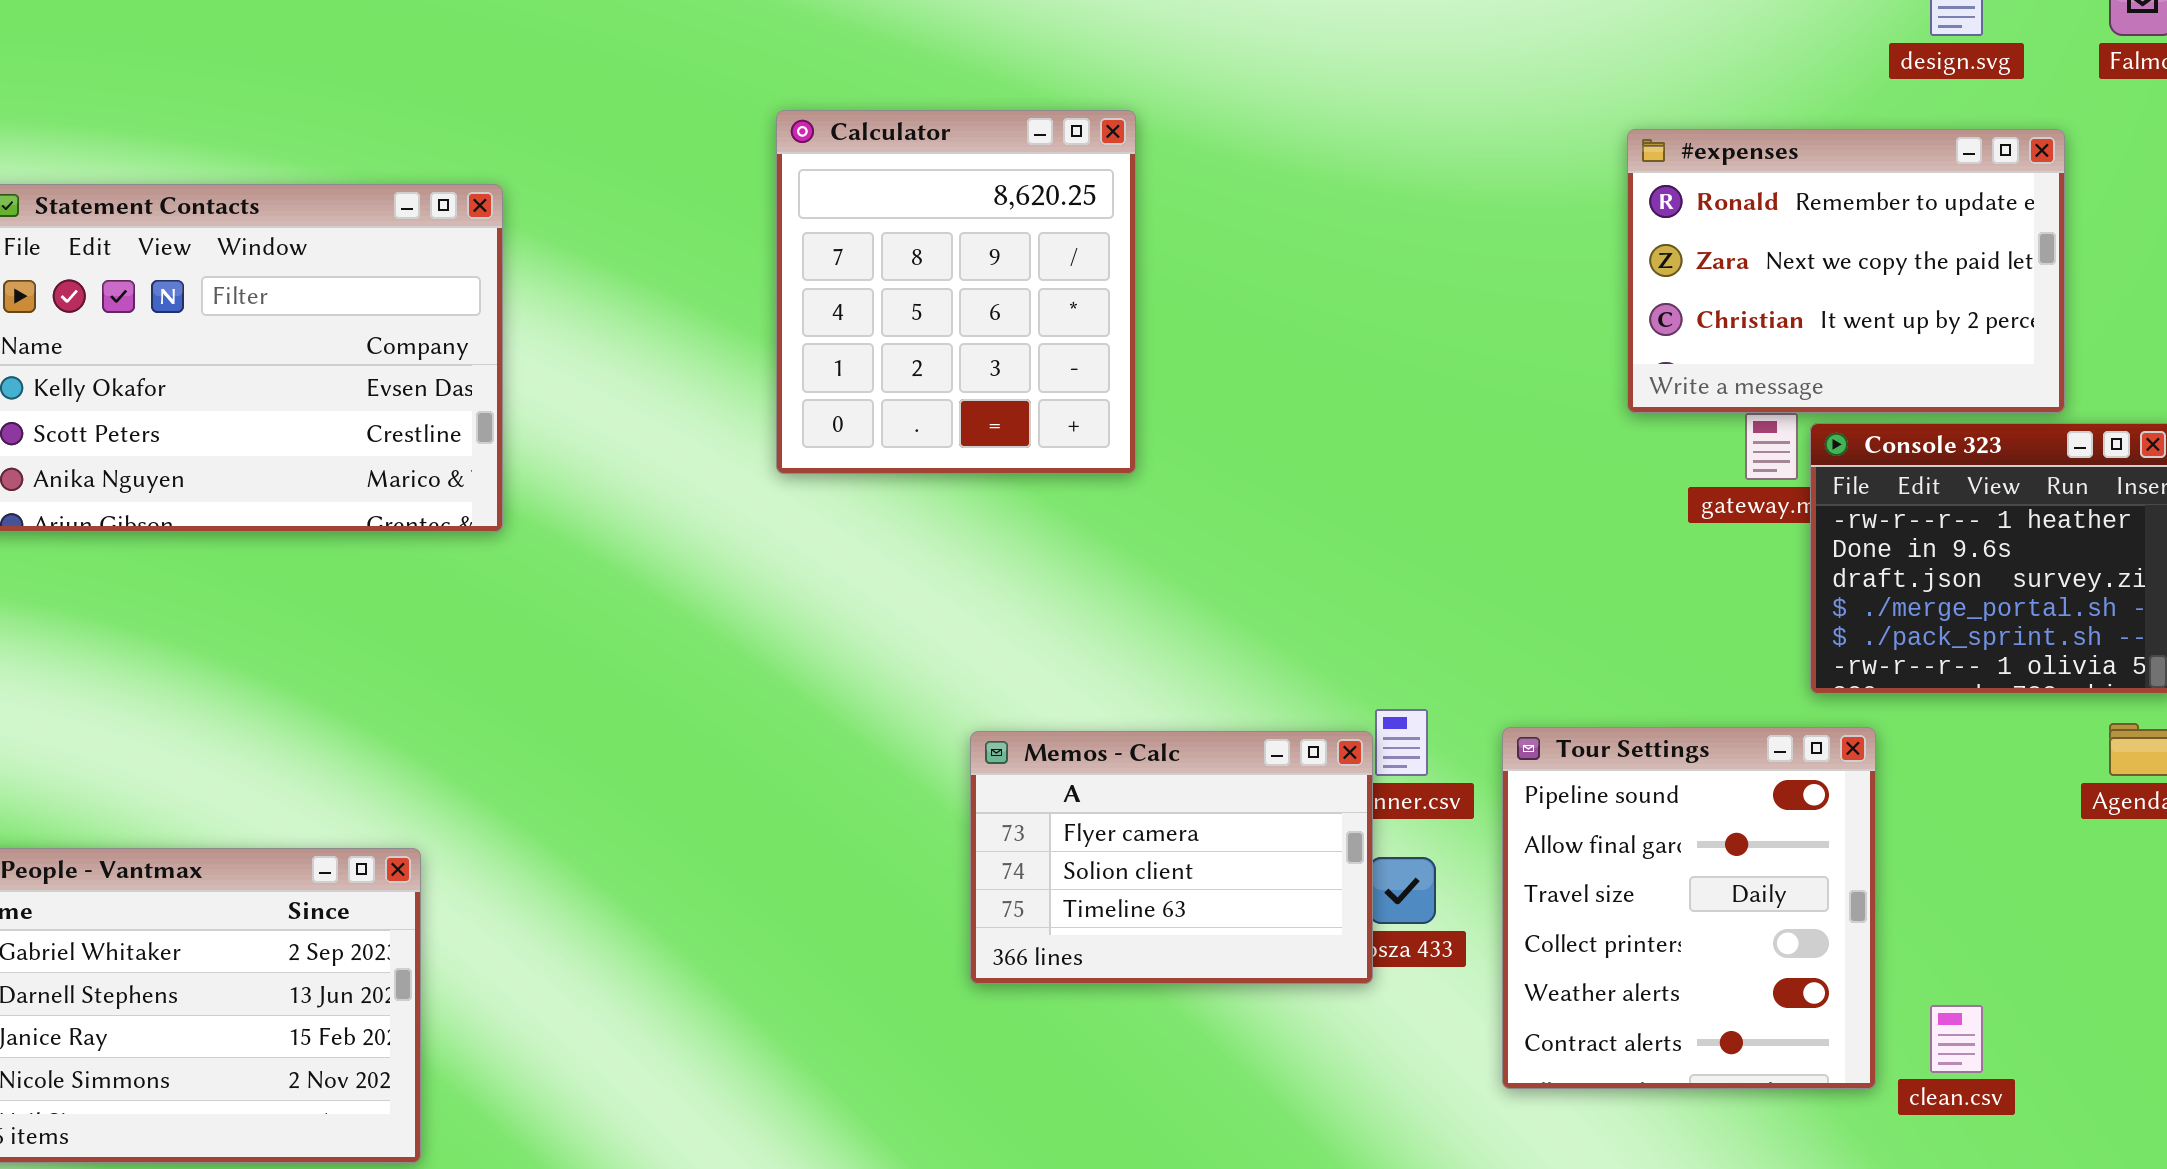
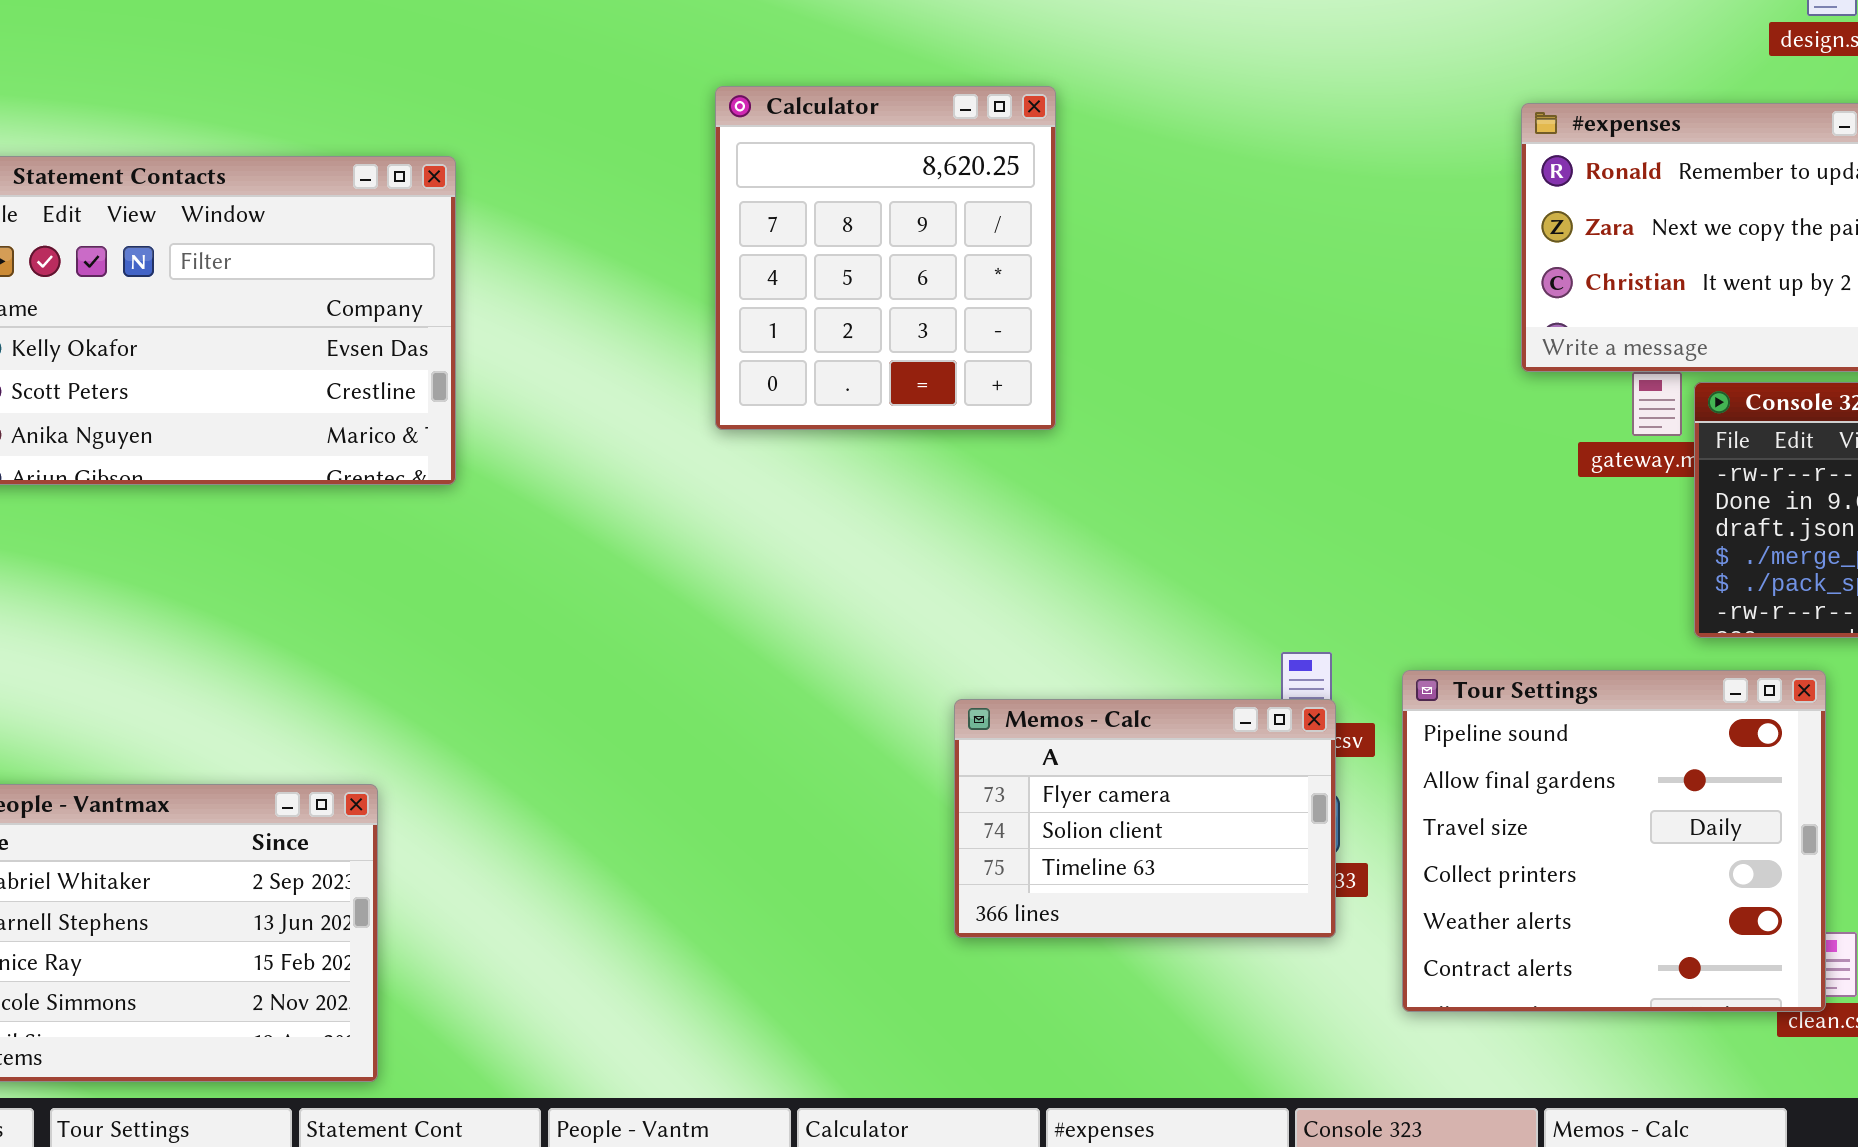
Tour Settings: [1502,727,1876,1089] -> [1402,670,1826,1012], resized
Memos - Calc: [970,731,1373,984] -> [954,699,1336,938], moved

